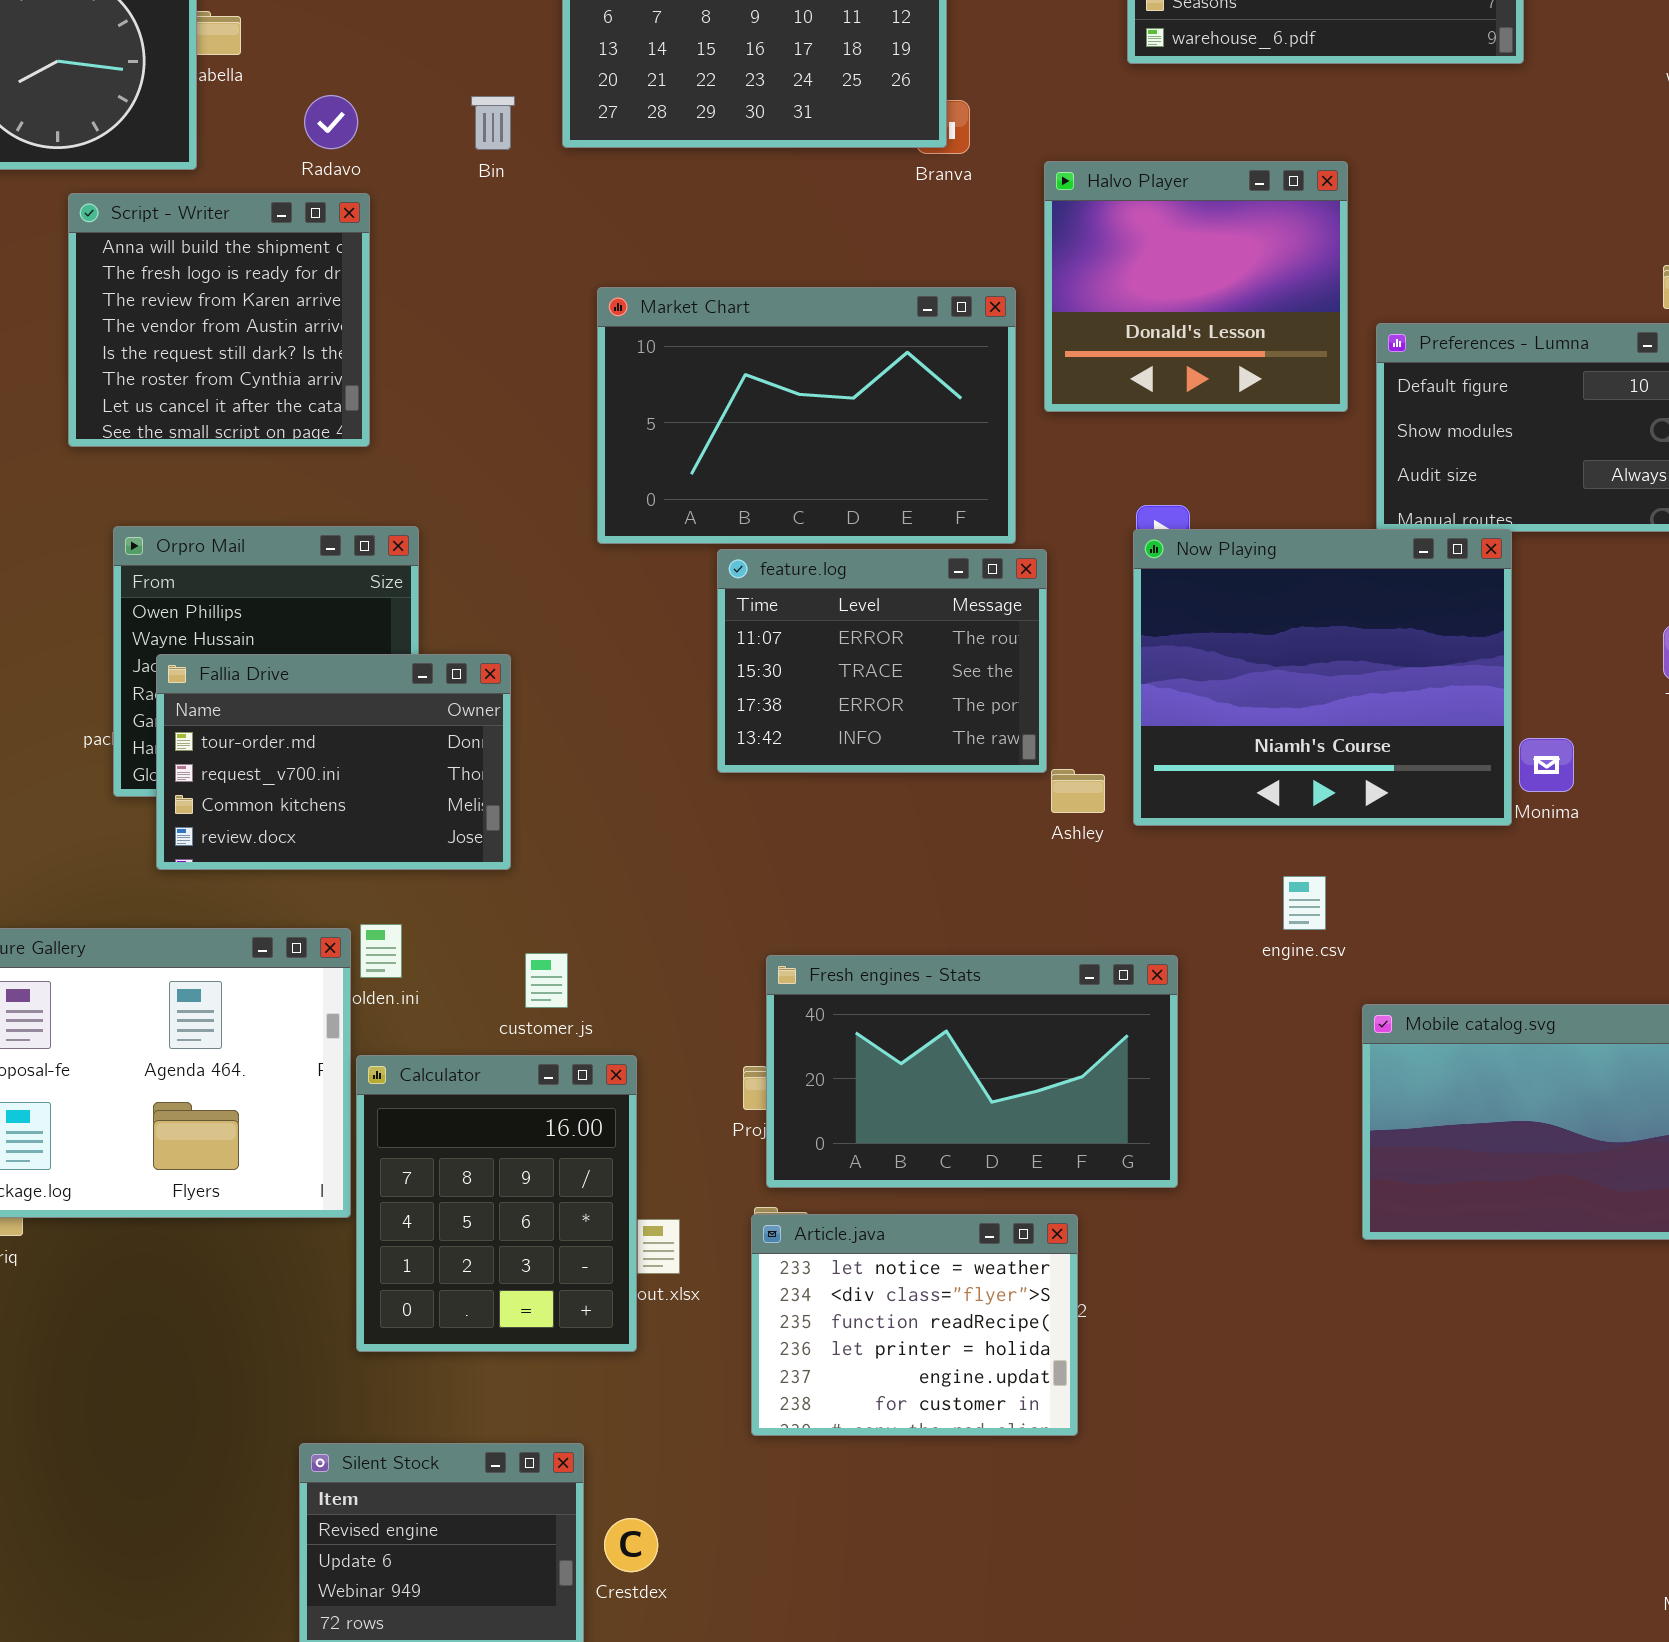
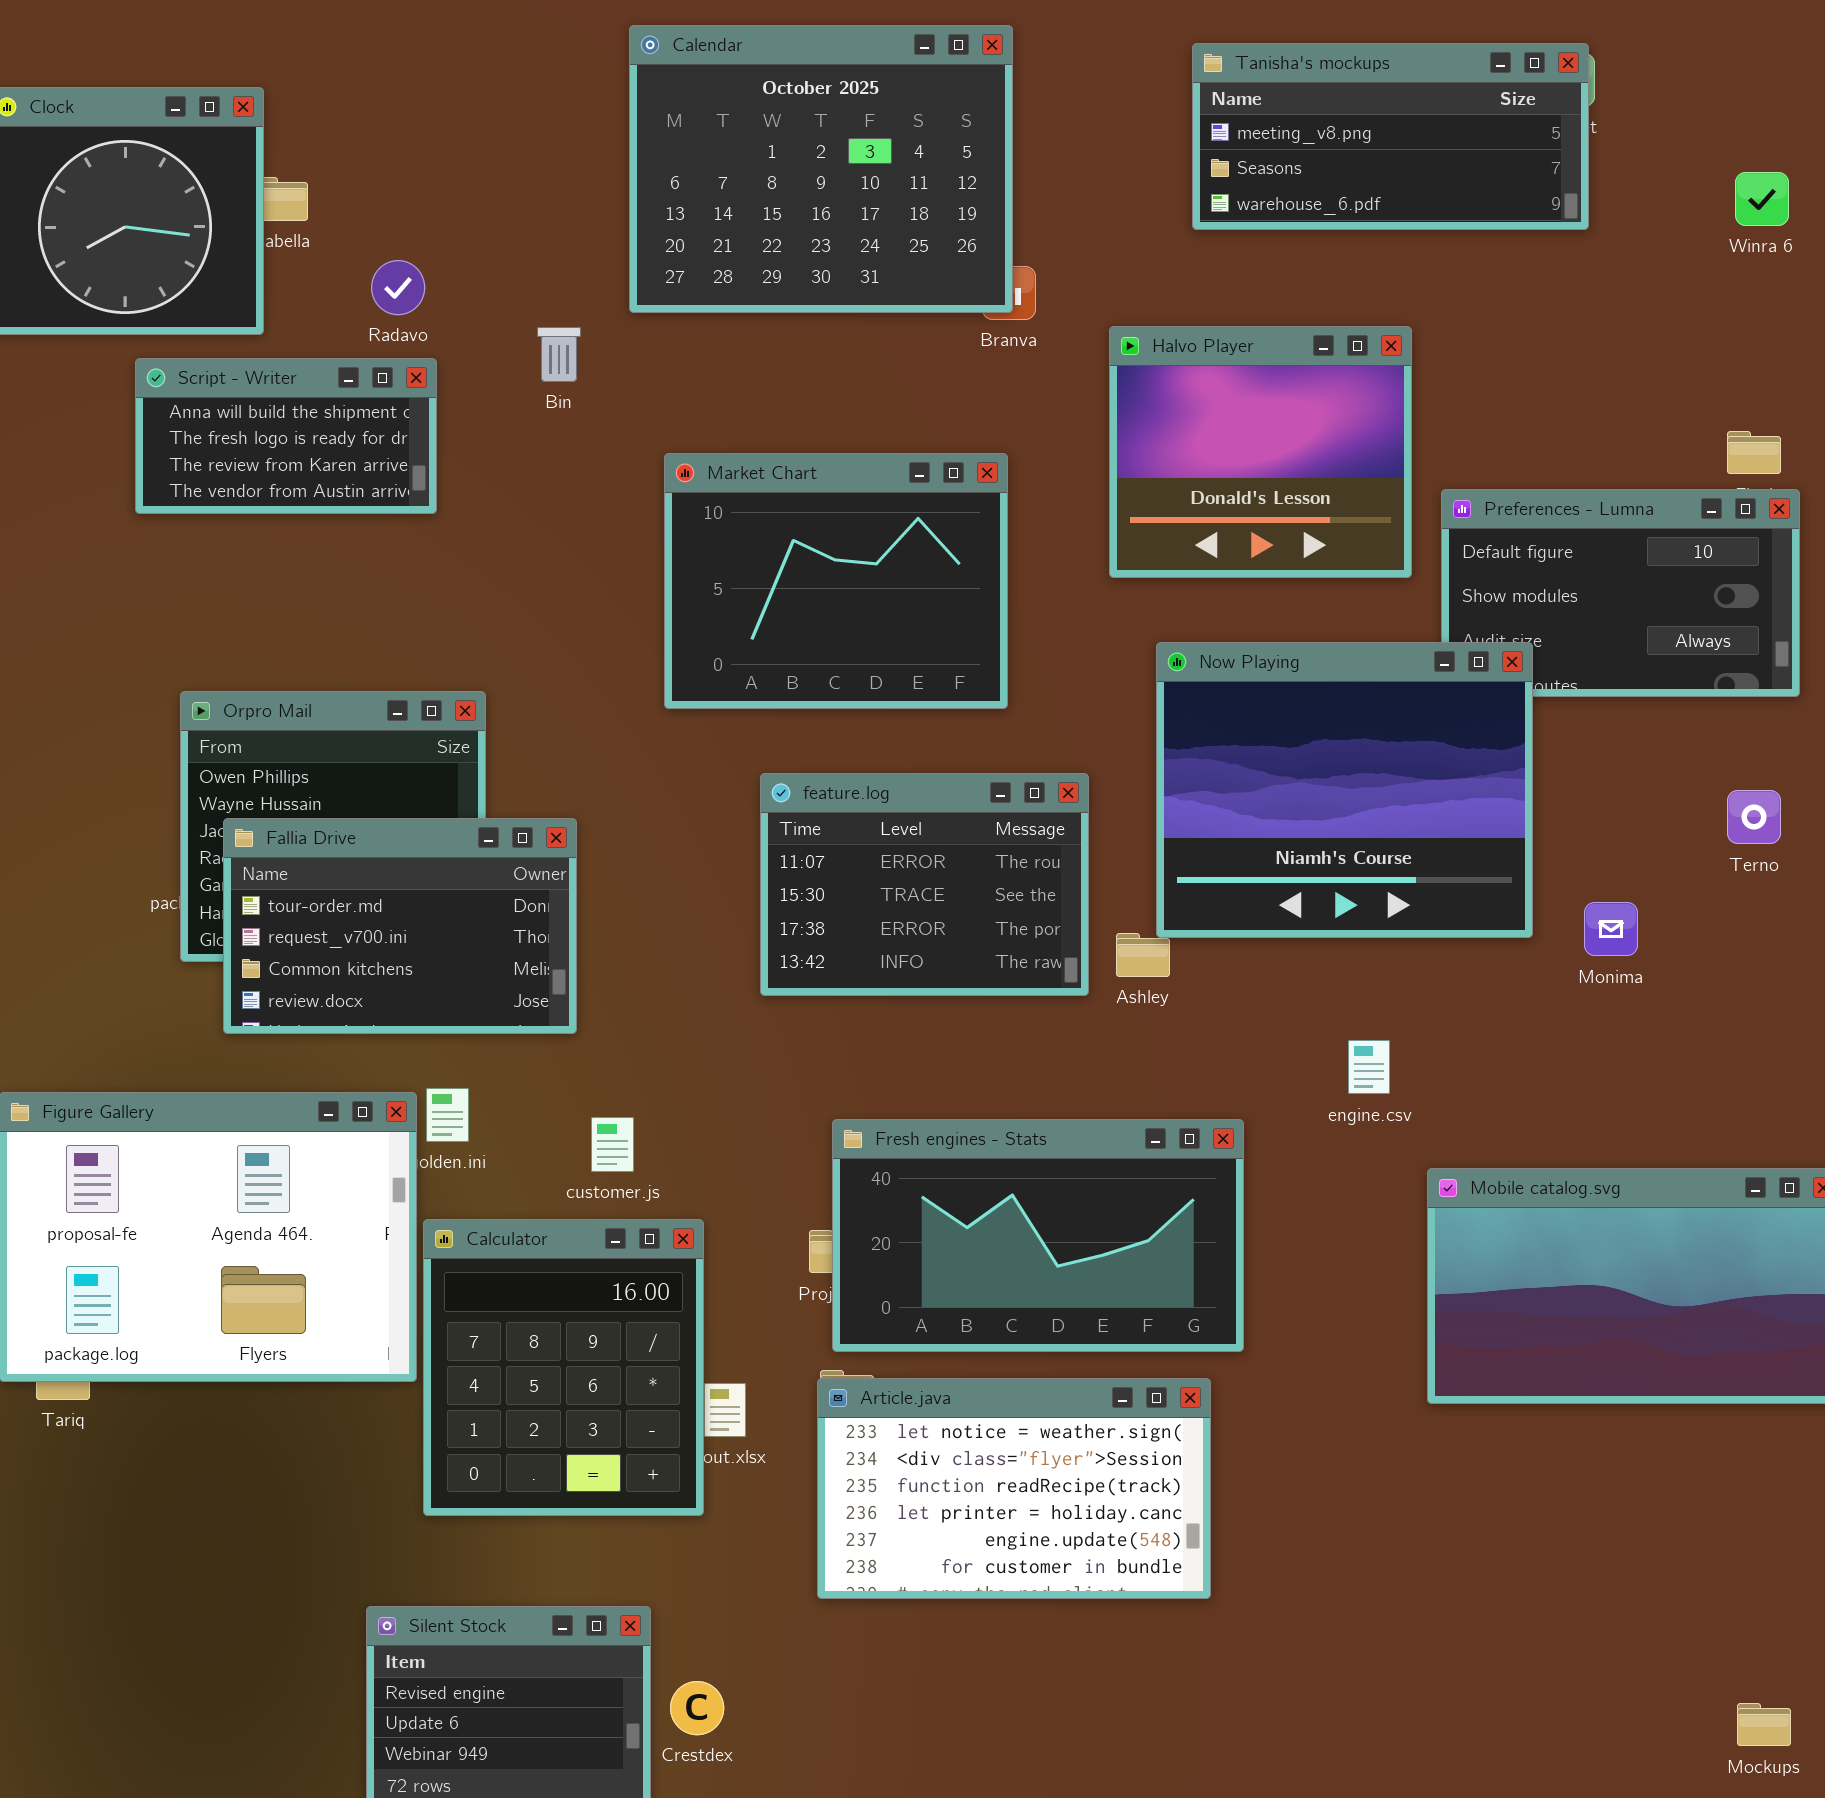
Bin: [471,96,515,150] -> [537,327,581,382], moved
Script - Writer: [68,193,370,447] -> [135,358,437,514], resized
Market Chart: [597,287,1016,544] -> [664,453,1008,709], resized
Now Playing: [1133,529,1512,826] -> [1156,642,1533,938], moved
feature.log: [717,549,1047,773] -> [760,773,1089,996], moved
Article.java: [751,1214,1078,1436] -> [817,1378,1211,1599], resized

